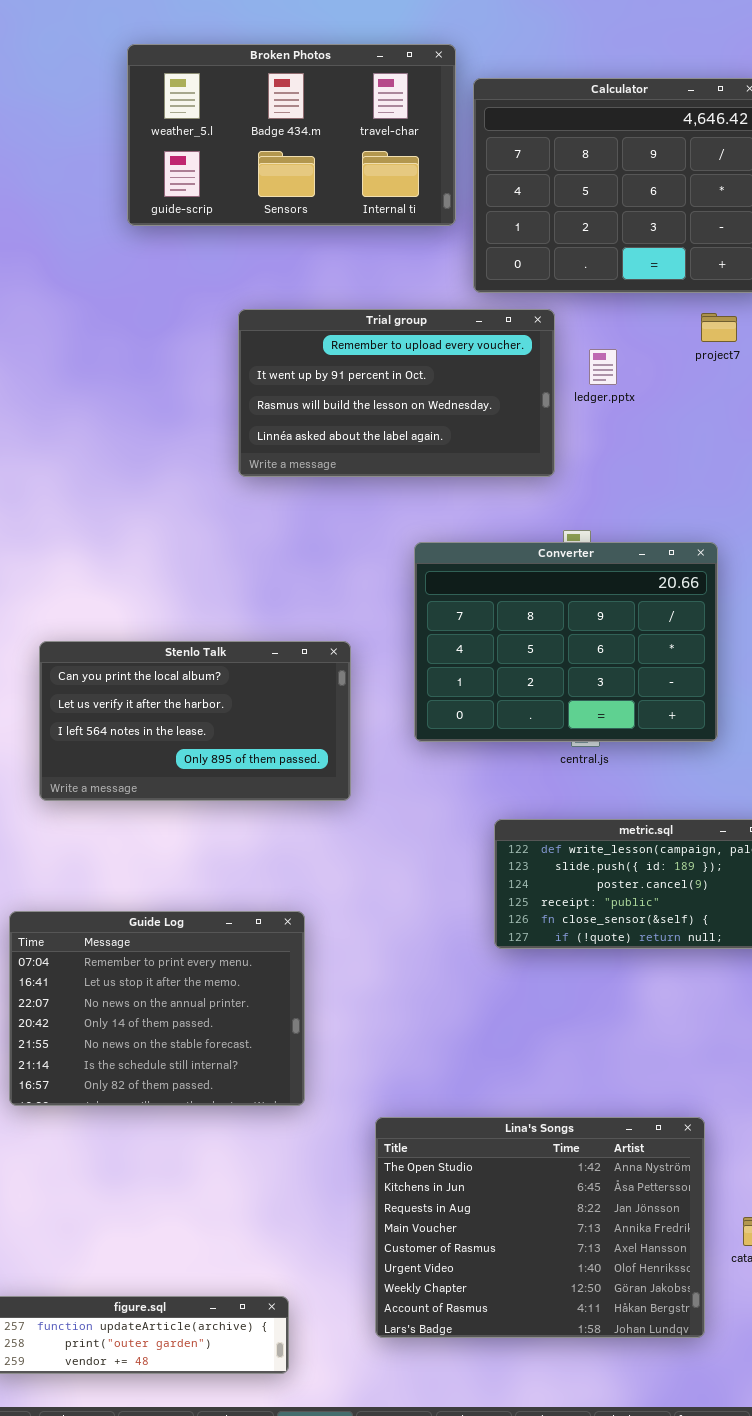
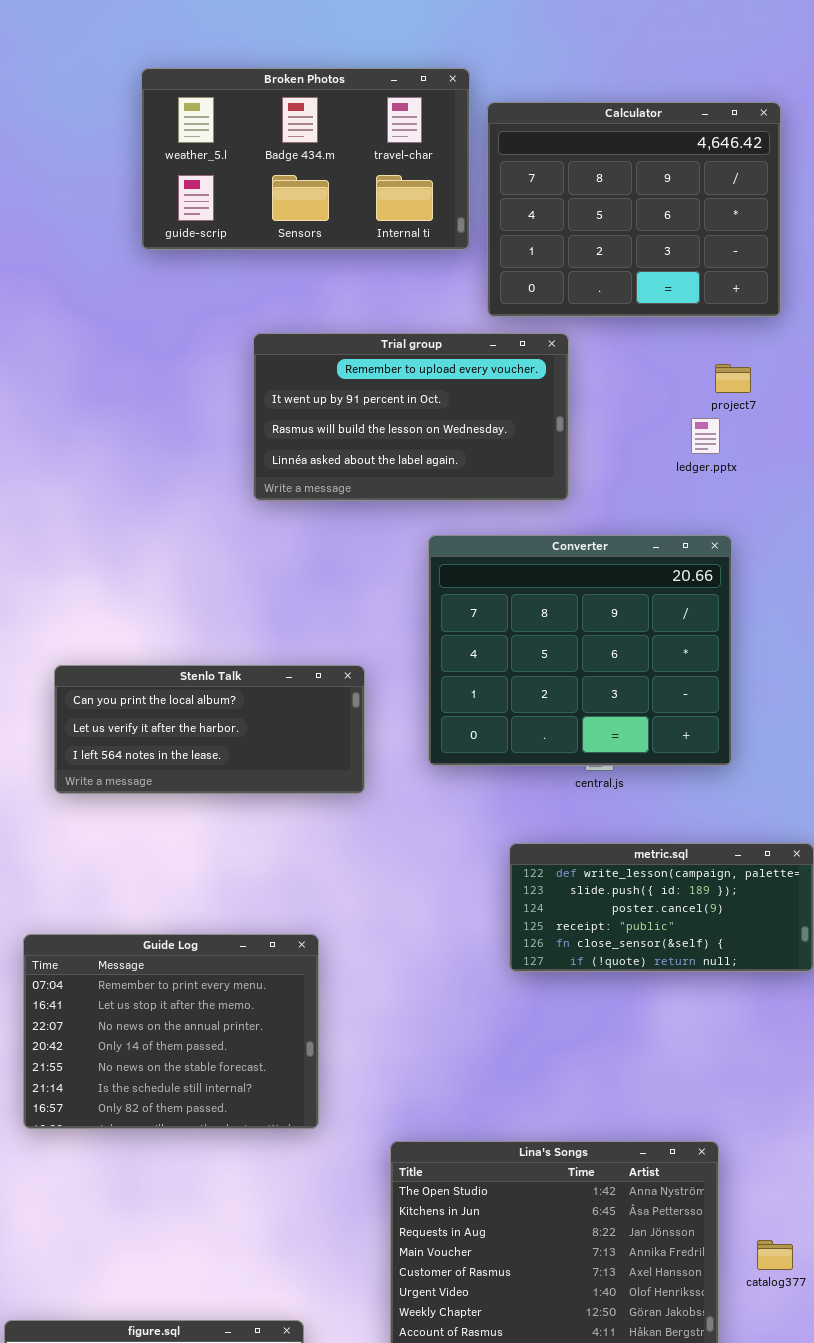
project7: [701,313,737,342] -> [715,364,751,393], moved
ledger.pptx: [589,349,617,385] -> [691,418,720,454], moved
Converter: [414,542,718,742] -> [428,535,732,766], resized
Stenlo Talk: [39,641,351,801] -> [54,665,365,794], resized

